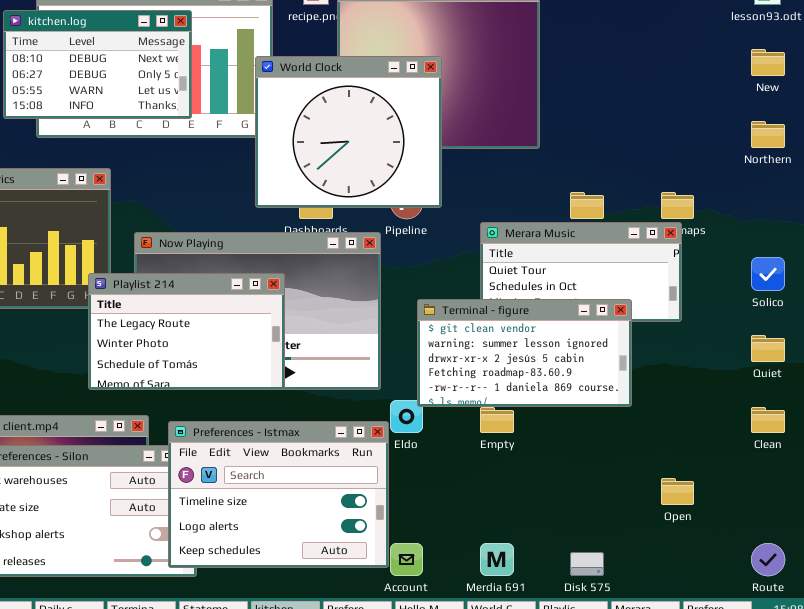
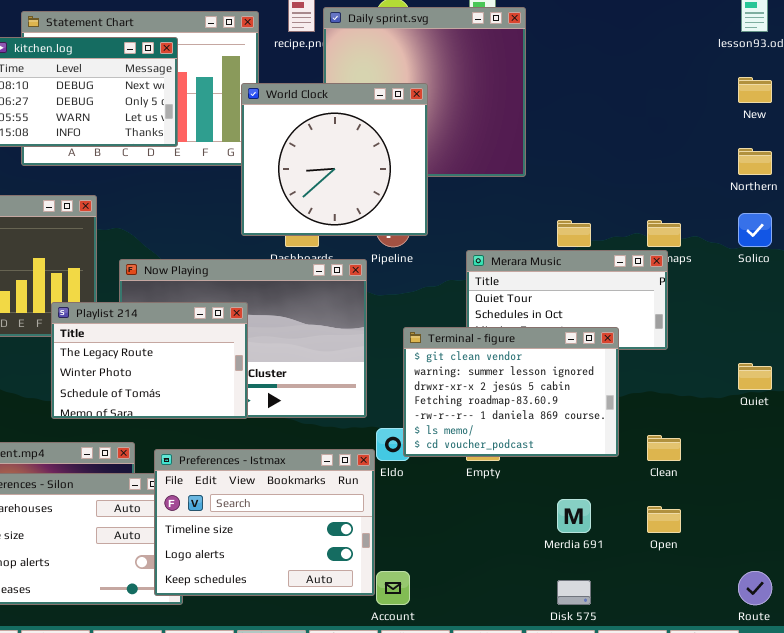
Solico: [751,257,785,291] -> [738,213,772,247], moved
Playlist 214: [88,273,285,390] -> [51,302,248,419], moved
Terminal - figure: [417,299,632,407] -> [403,327,619,457], resized
Clean: [751,407,785,433] -> [647,435,681,461], moved
Merdia 691: [480,543,514,576] -> [557,499,591,533], moved

